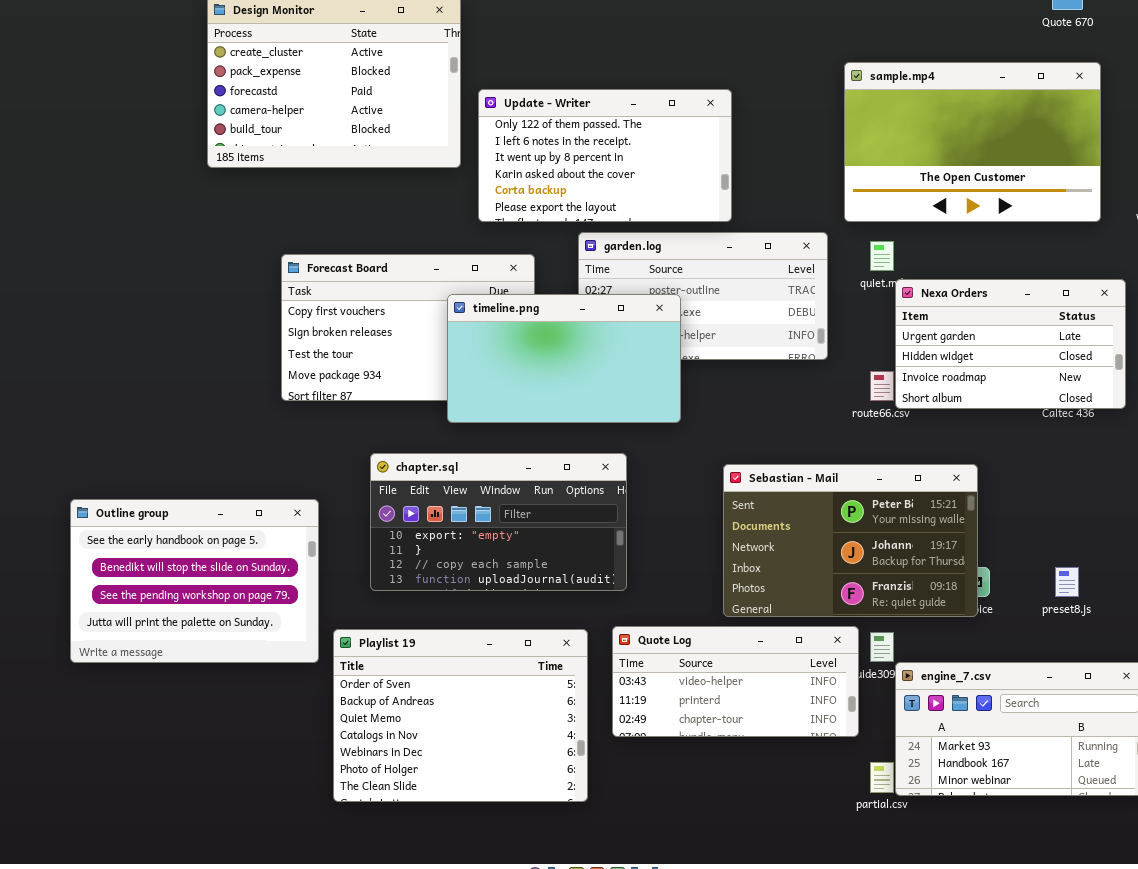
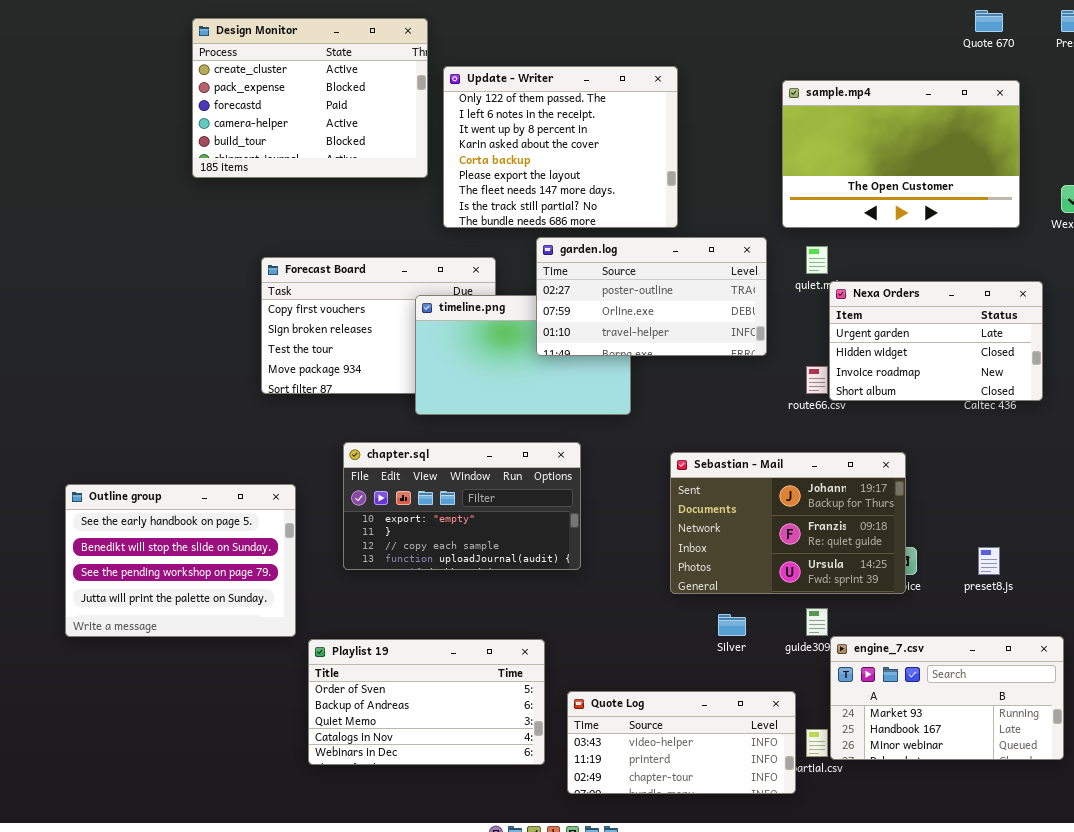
Update - Writer: [478,89,732,222] -> [443,66,678,228], resized
garden.log: [578,232,828,360] -> [536,237,767,356], raised
Sebastian - Mail: [723,464,978,617] -> [670,452,906,594], scrolled down 1 row
Quote Log: [612,626,859,737] -> [567,691,796,794], moved
Playlist 19: [333,629,588,802] -> [308,639,545,765], resized

